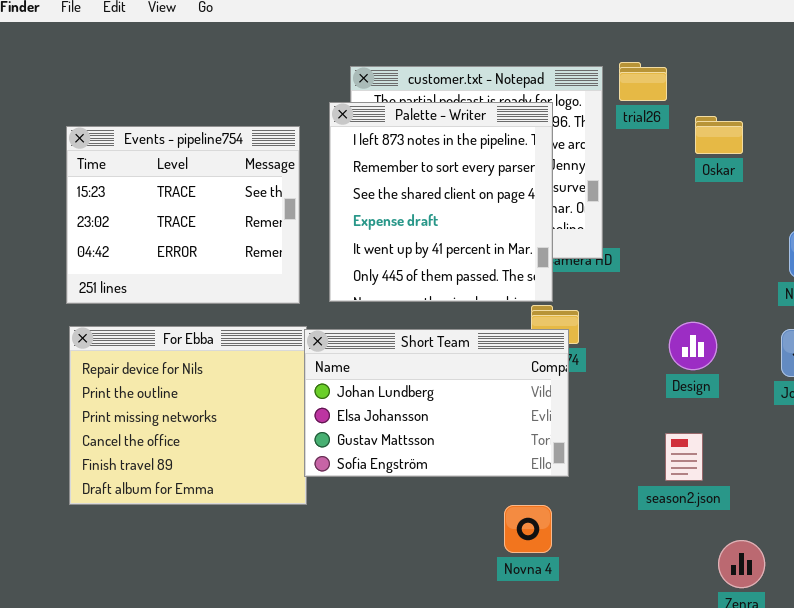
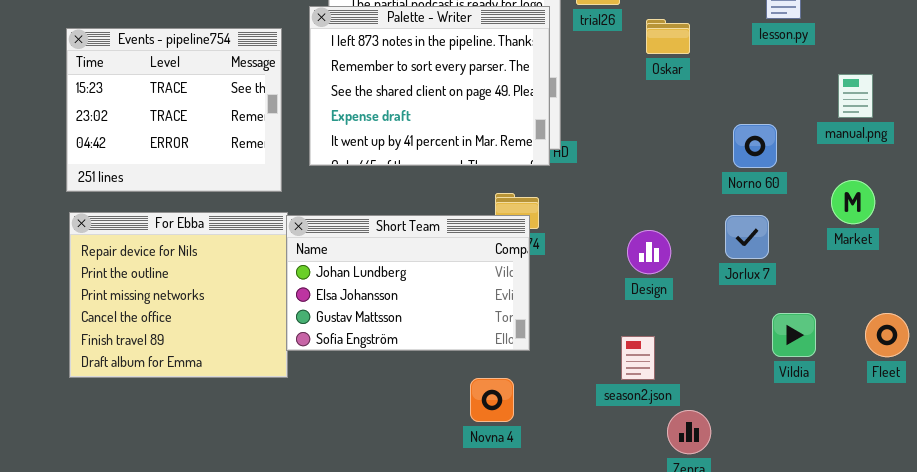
Palette - Writer: [329,102,553,302] -> [309,6,550,166], resized
Design: [669,322,717,370] -> [627,230,671,274], moved
season2.json: [665,433,703,481] -> [621,336,655,380], moved

